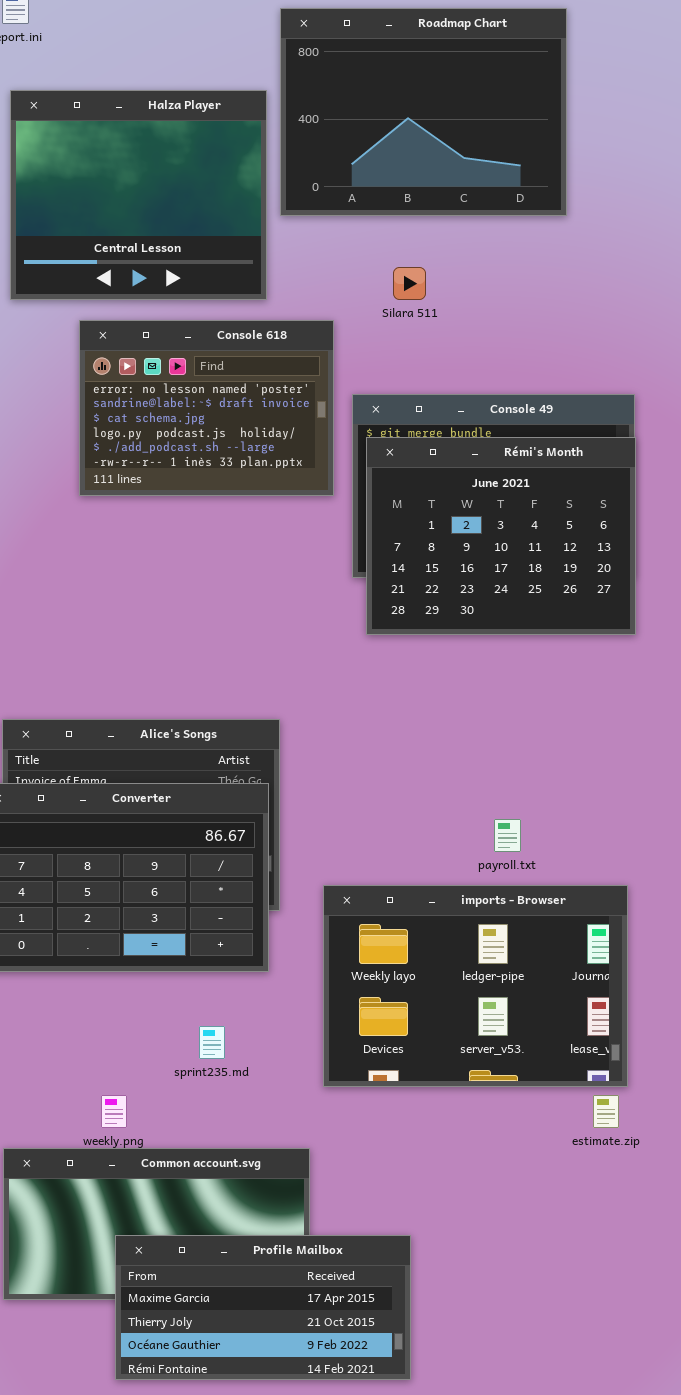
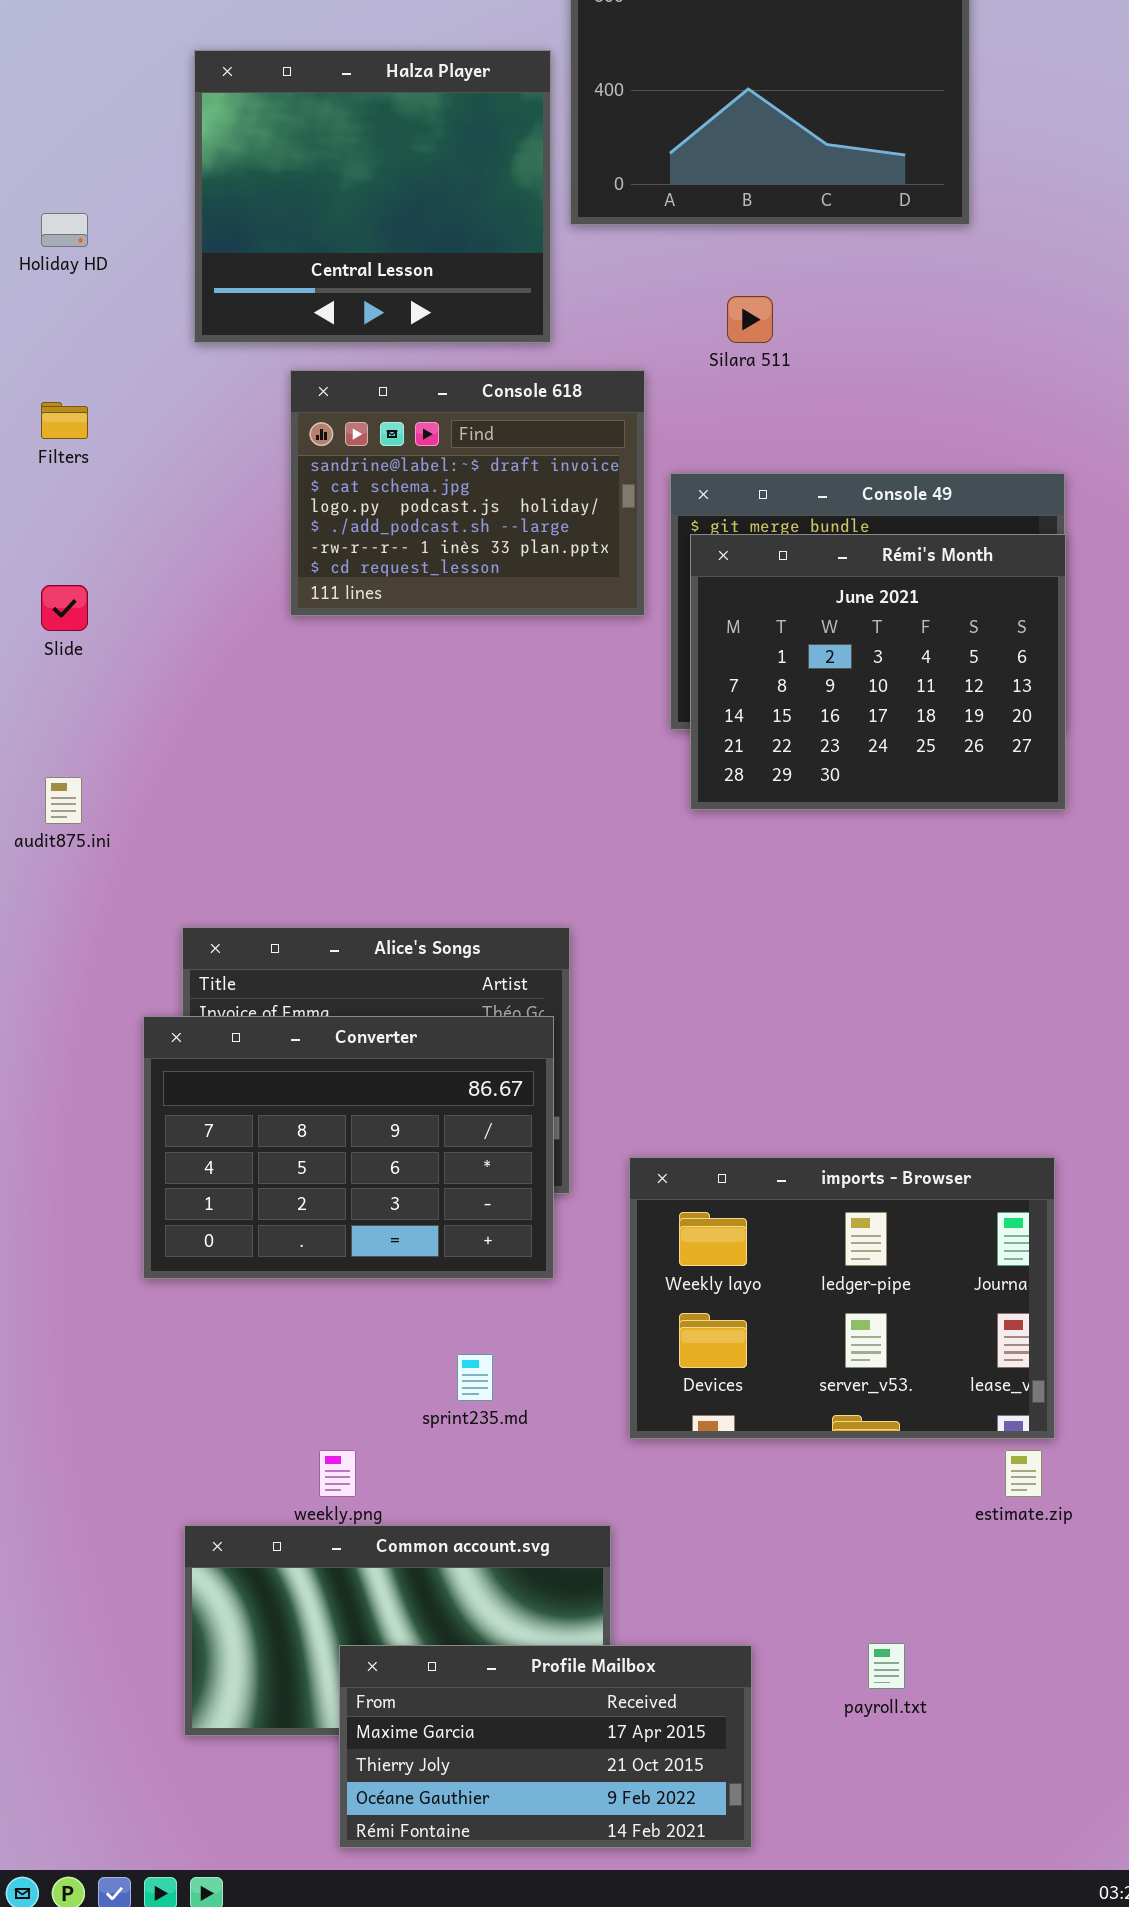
Console 618: [79,320,334,496] -> [290,370,645,616], scrolled down 1 row
payroll.txt: [494,819,521,852] -> [868,1643,905,1689], moved

